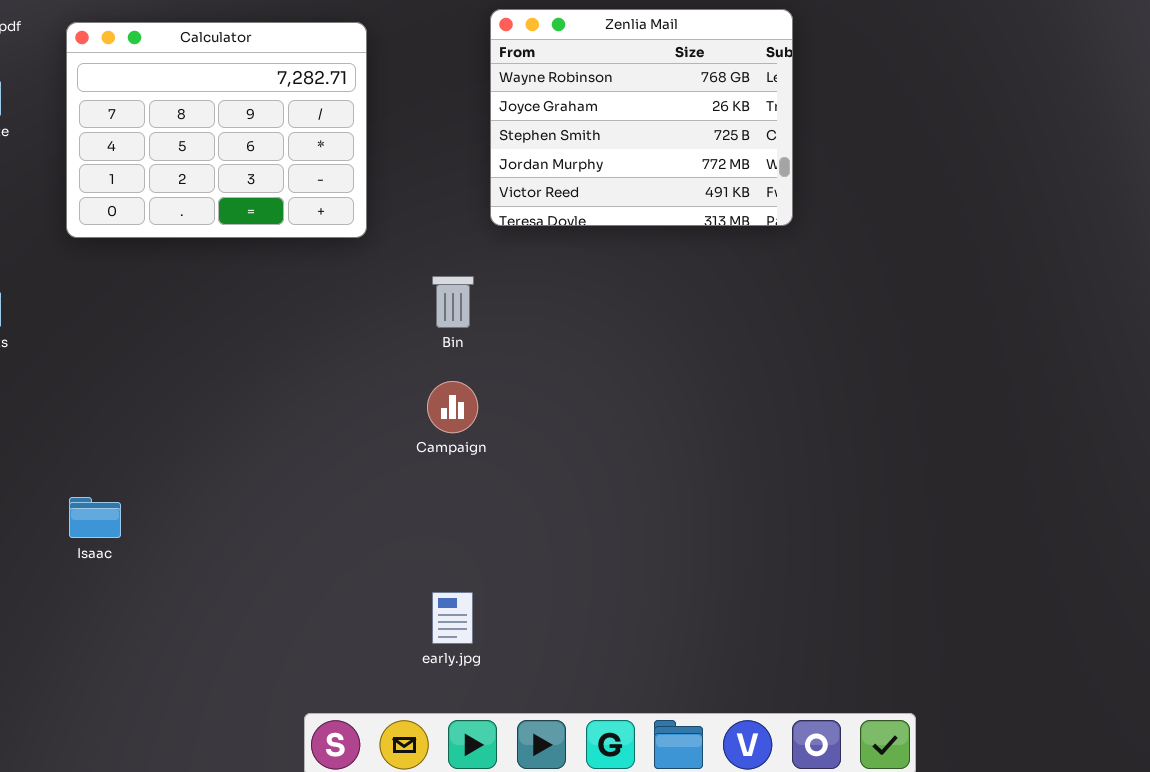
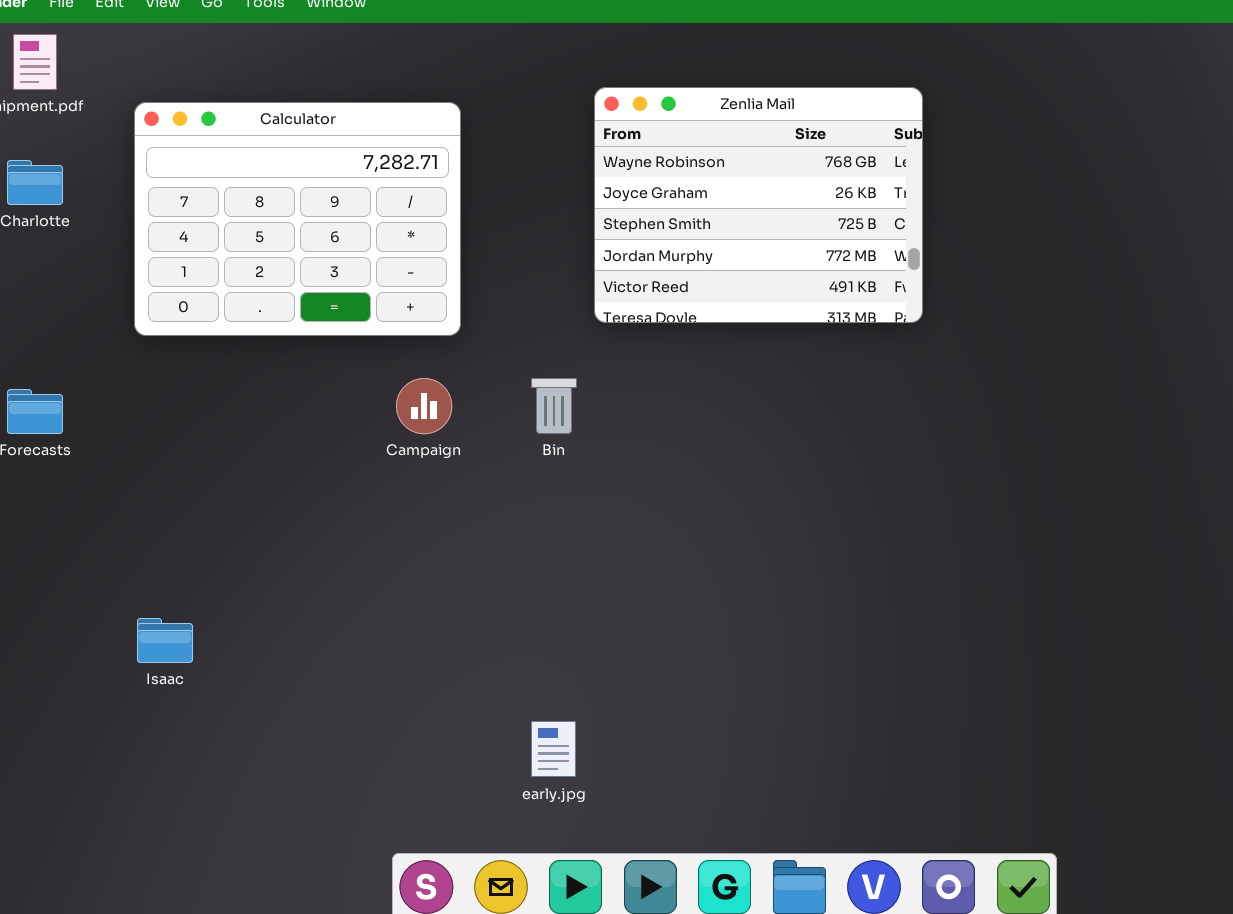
Campaign: [427,381,478,433] -> [396,378,452,434], moved

